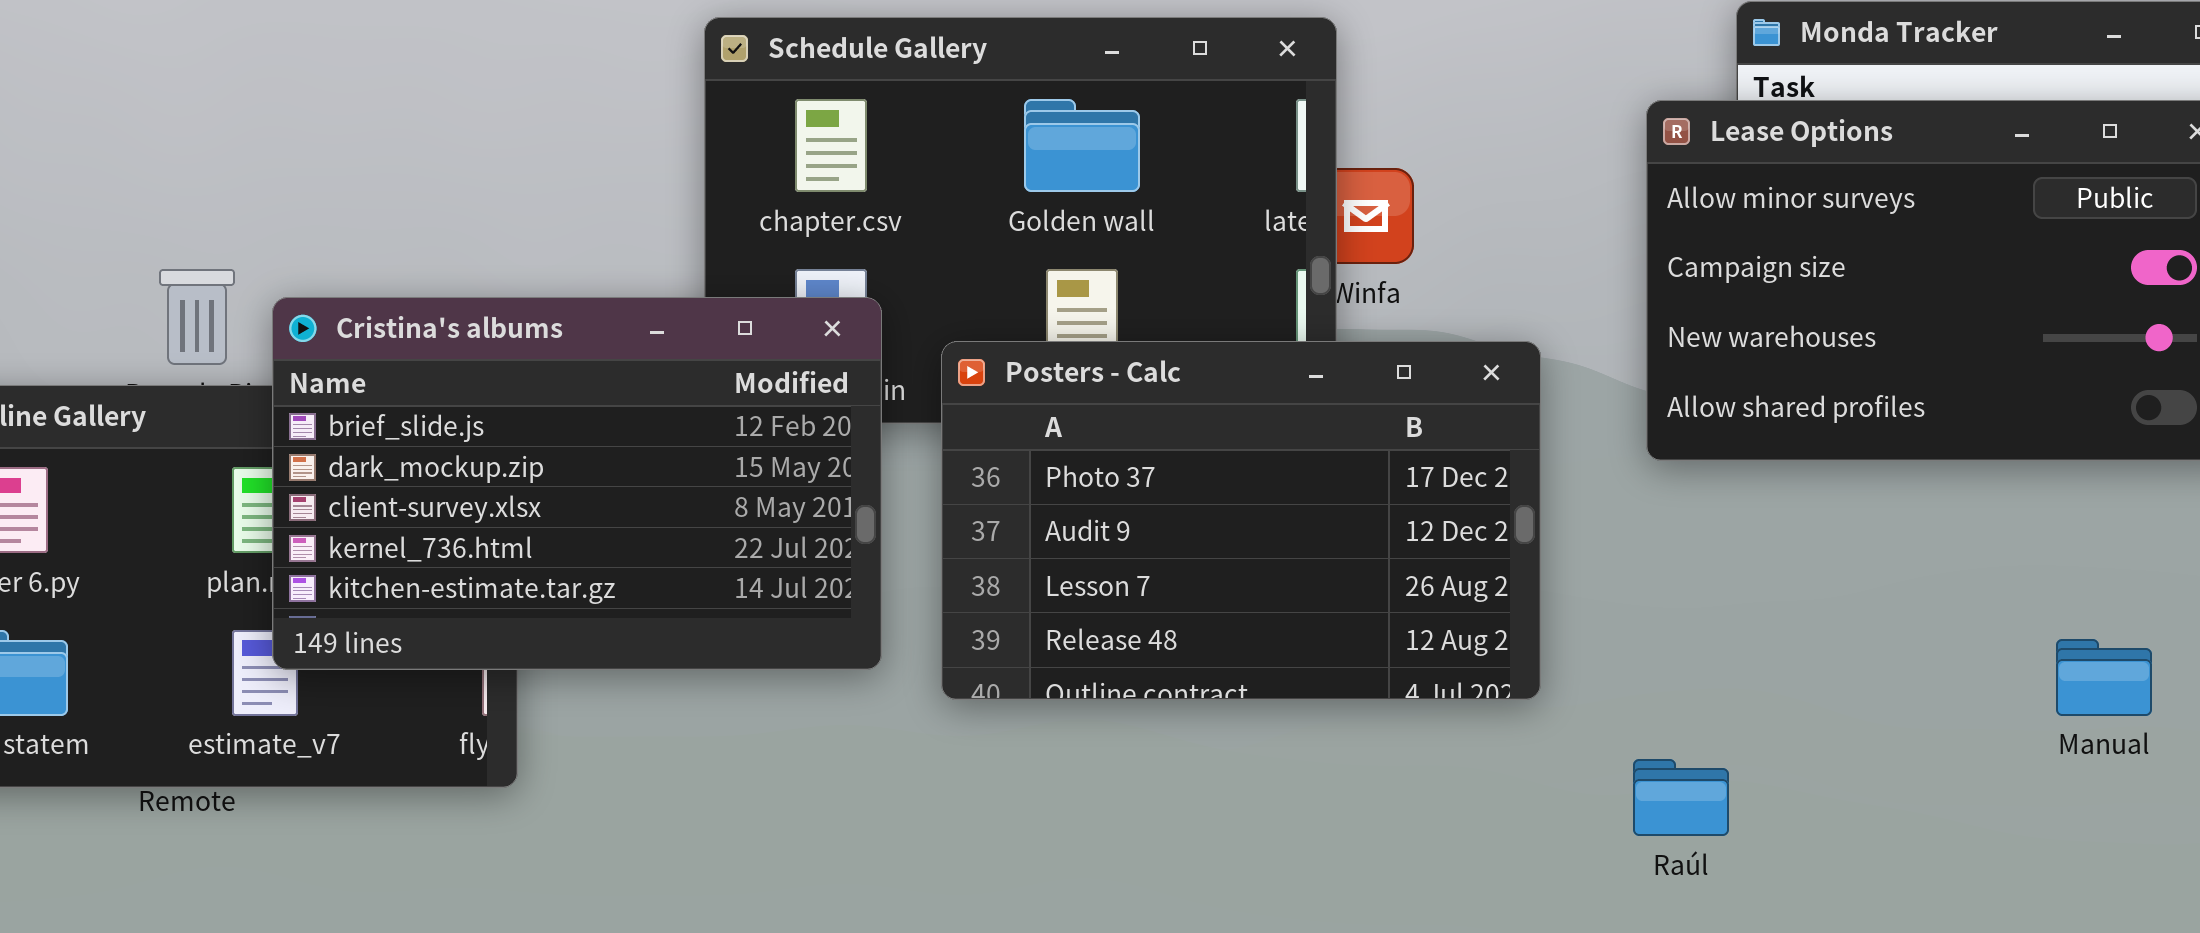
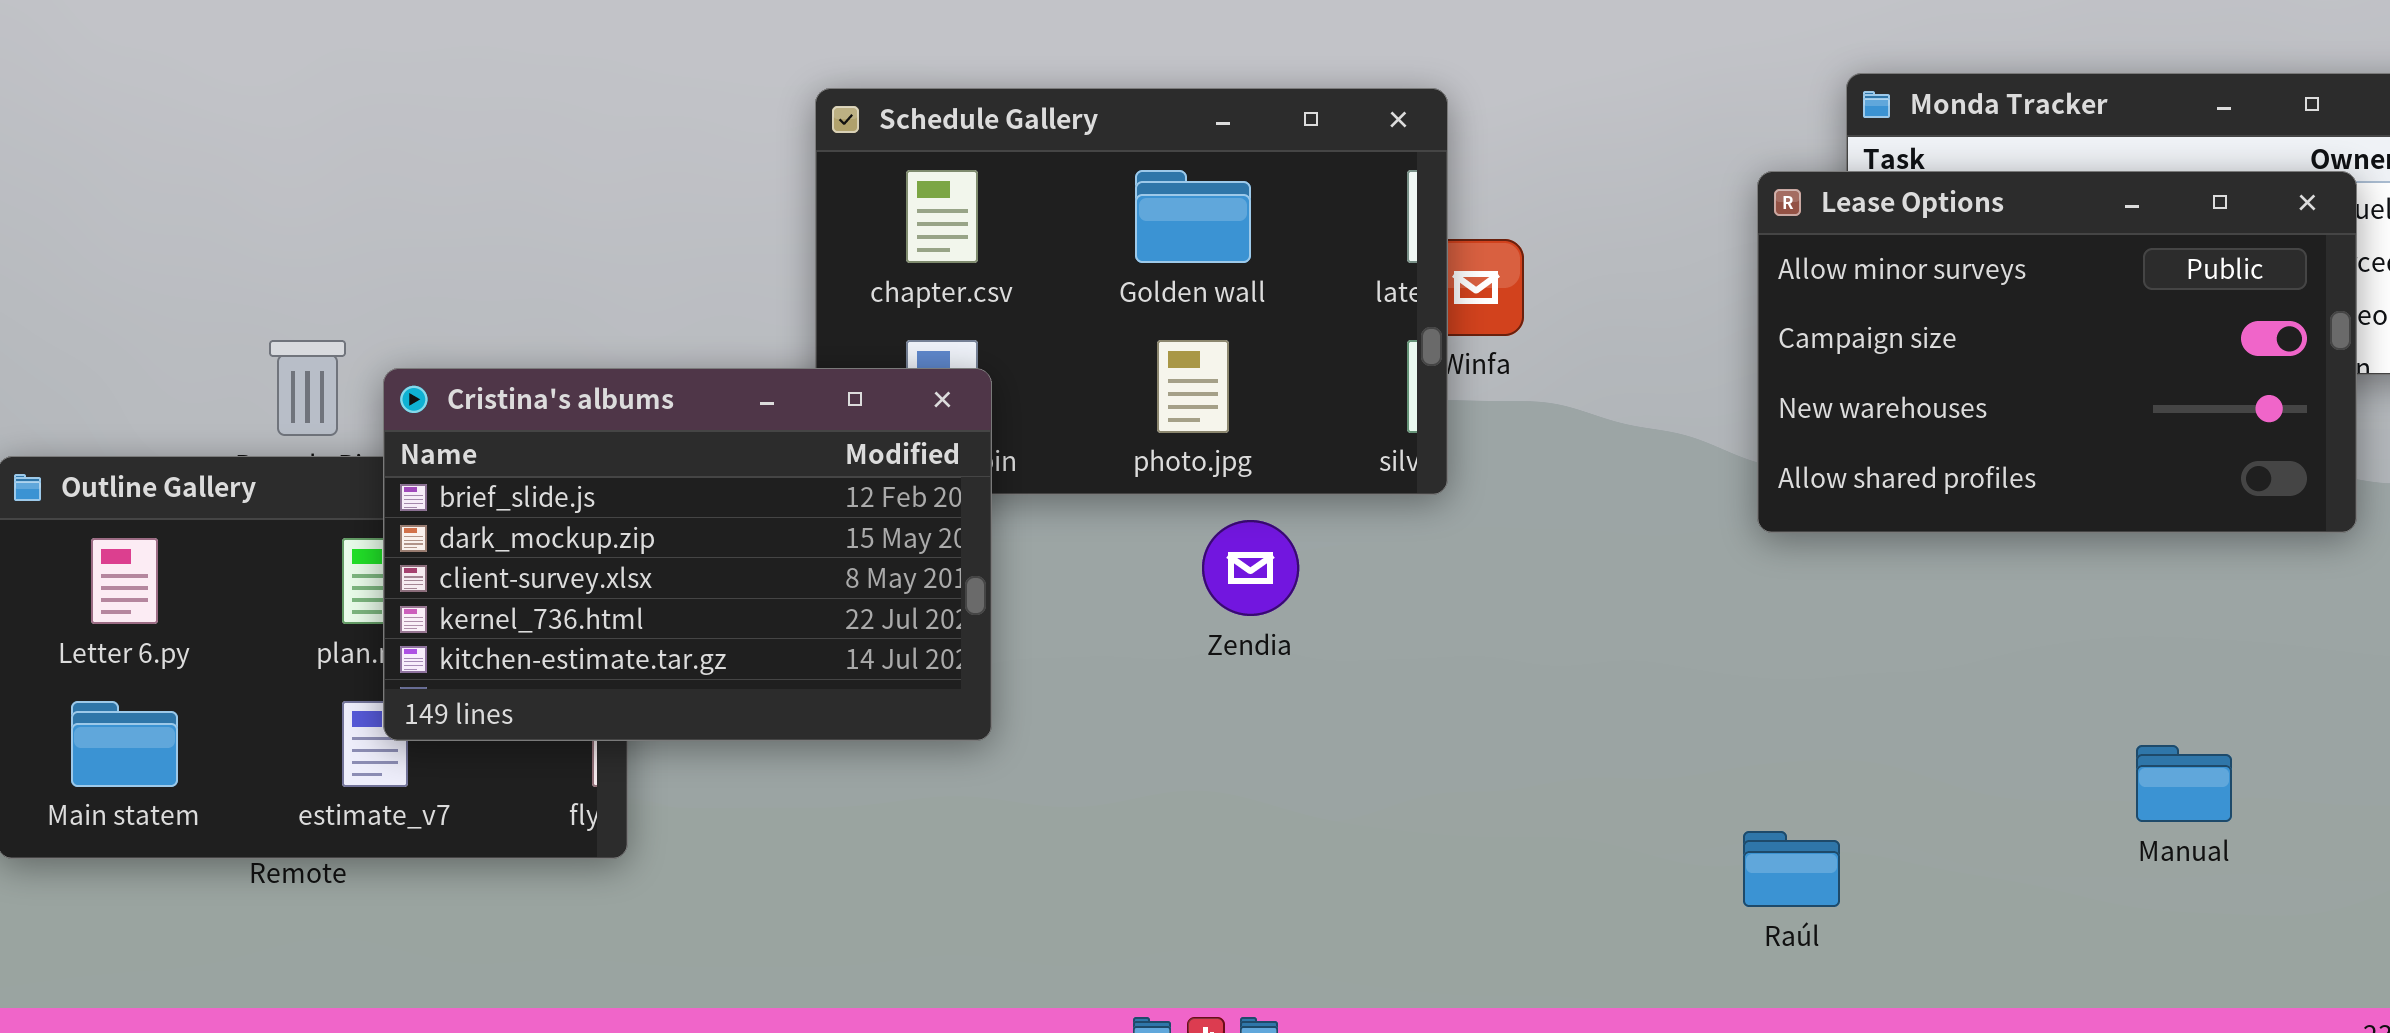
Posters - Calc: [941,341,1541,700] -> none, closed
Manual: [2056,639,2152,716] -> [2136,745,2232,822], moved

